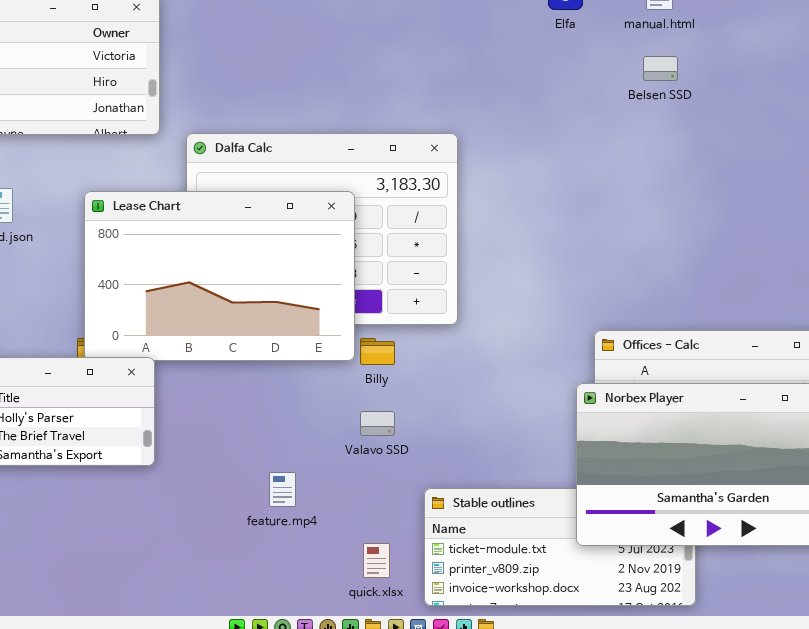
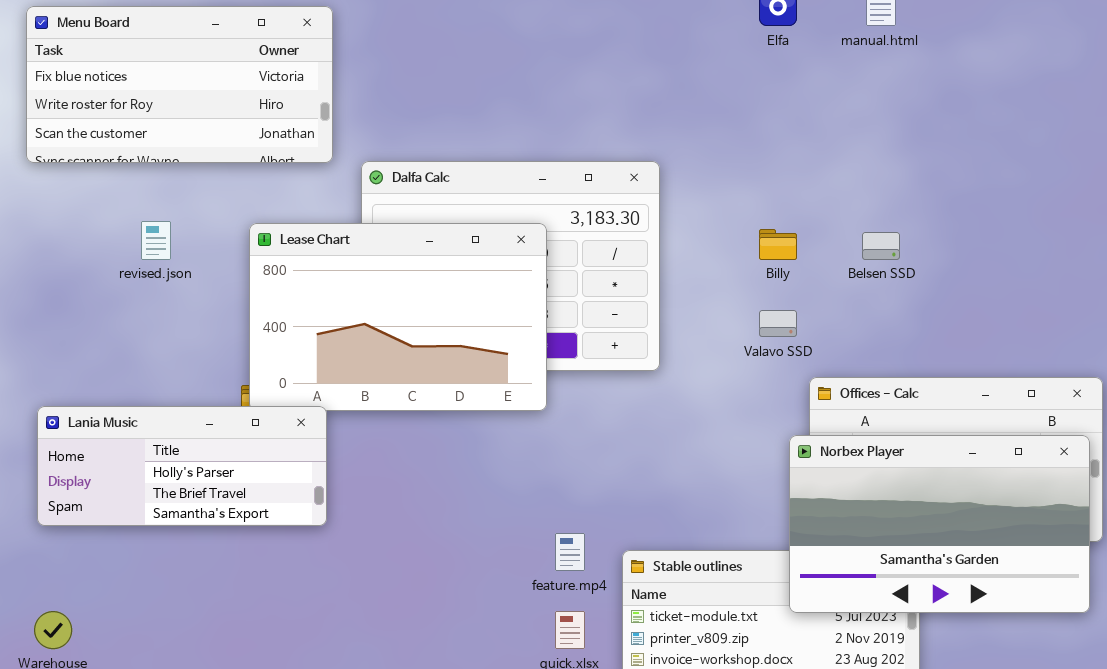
Belsen SSD: [643,56,678,81] -> [862,232,900,260], moved
Billy: [360,338,395,365] -> [759,229,797,260], moved
Valavo SSD: [360,411,395,436] -> [759,310,797,337], moved
feature.mp4: [269,472,296,507] -> [555,533,585,571], moved

